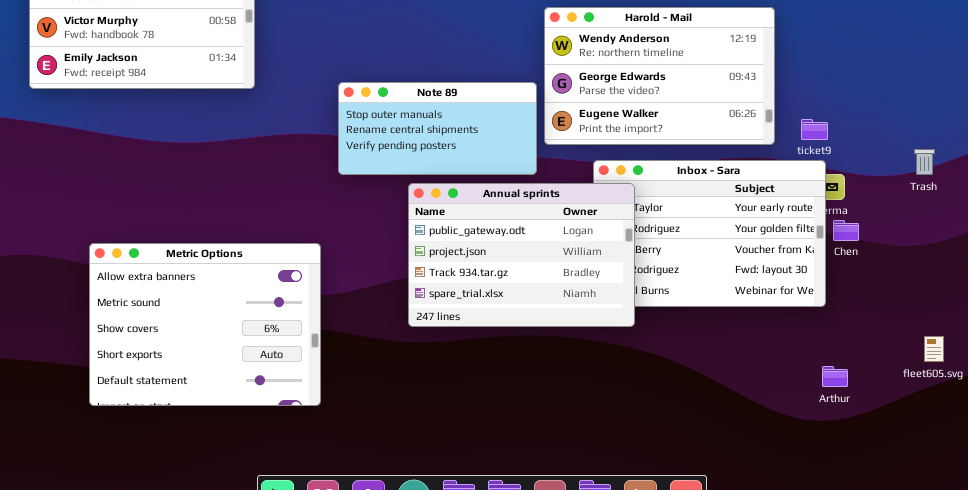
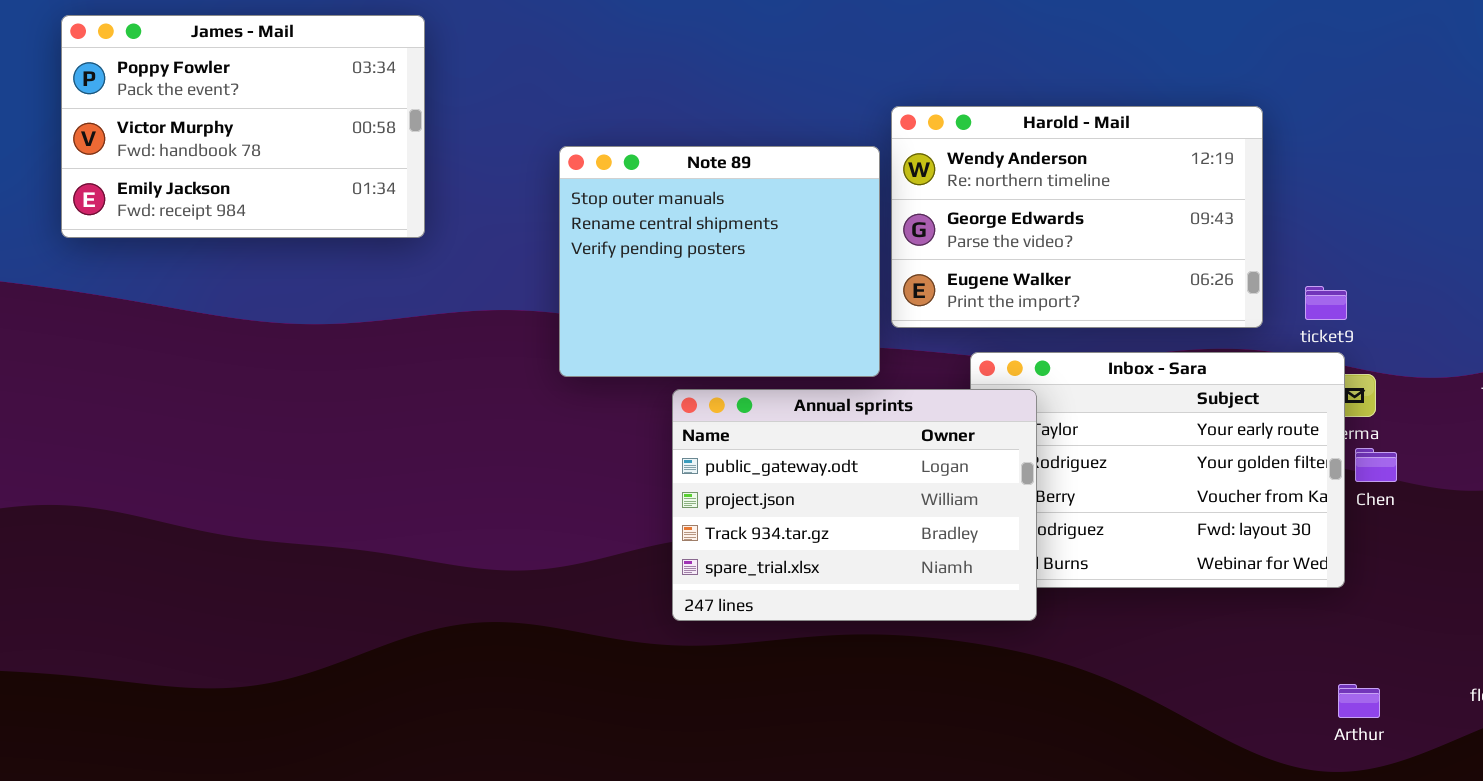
Note 89: [338,82,537,175] -> [559,146,880,377], resized
Metric Options: [89,243,321,406] -> none, closed

